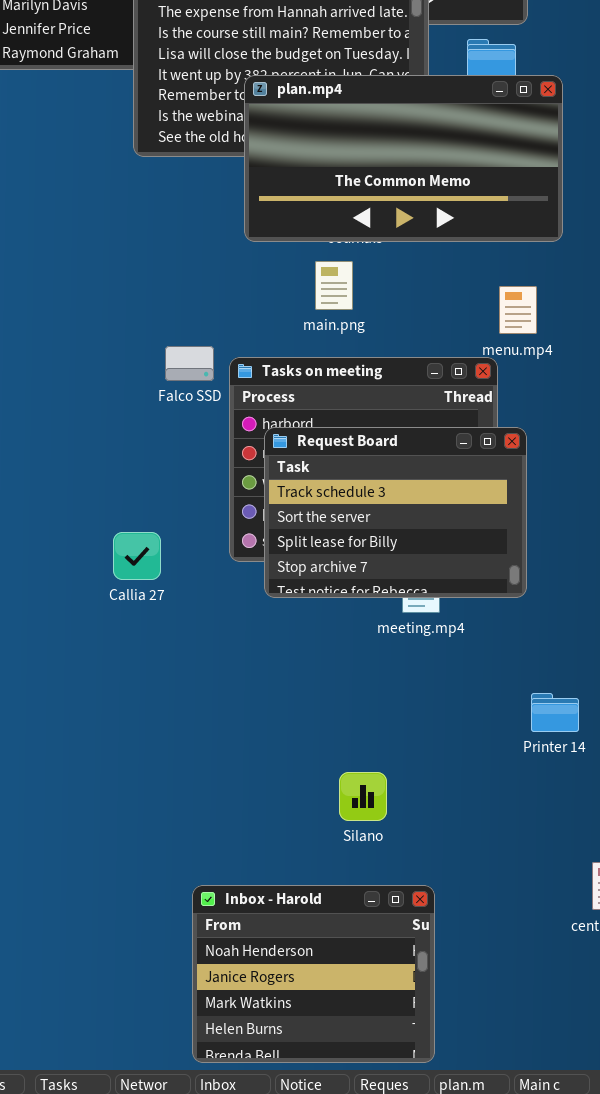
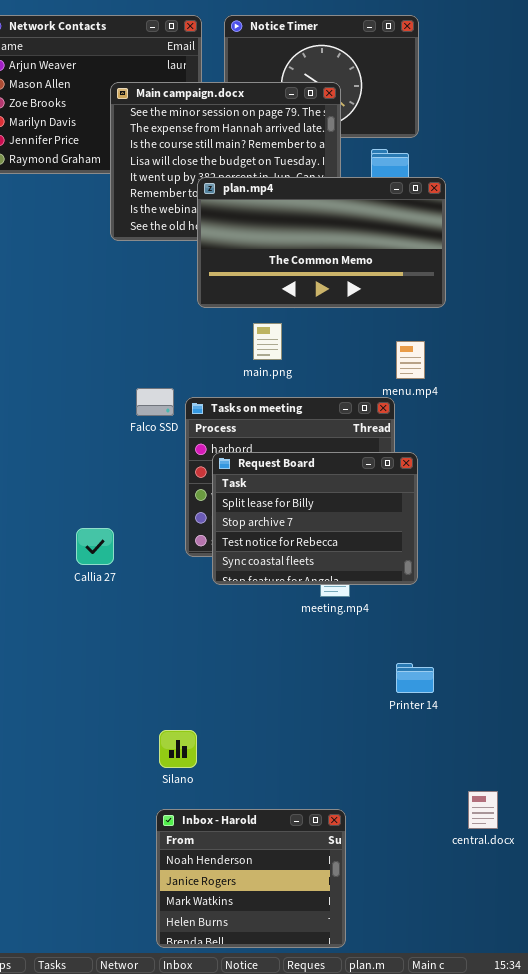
Request Board: [264,427,527,598] -> [212,452,418,585], scrolled down 2 rows
Callia 27: [113,532,161,580] -> [76,528,114,565], moved
Printer 14: [531,693,579,732] -> [396,663,434,693], moved
Silano: [339,772,387,821] -> [159,730,197,768], moved

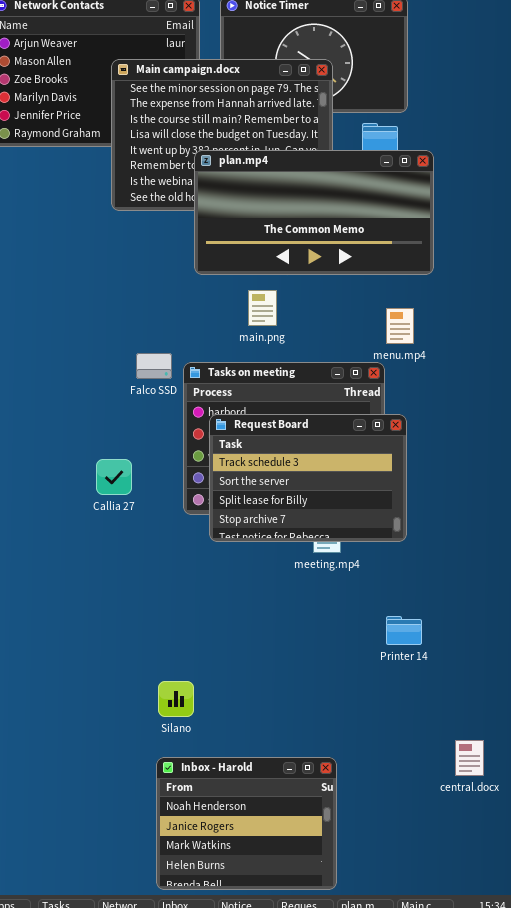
Request Board: [212,452,418,585] -> [209,414,407,542], scrolled up 2 rows
Callia 27: [76,528,114,565] -> [96,459,132,495], moved

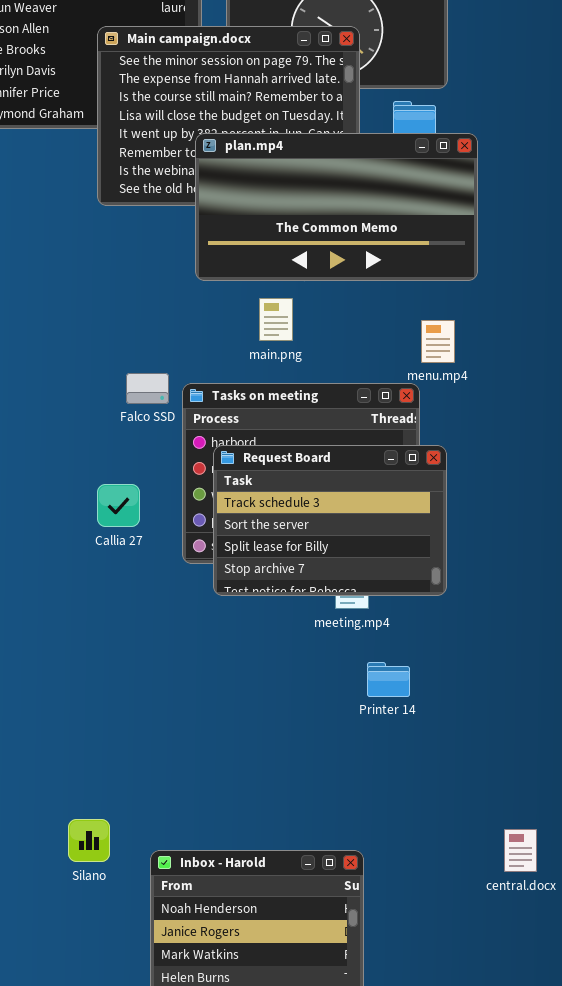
Callia 27: [96,459,132,495] -> [97,484,140,527], moved
Printer 14: [386,616,422,645] -> [367,662,410,697], moved
Silano: [158,681,194,717] -> [68,819,110,862], moved

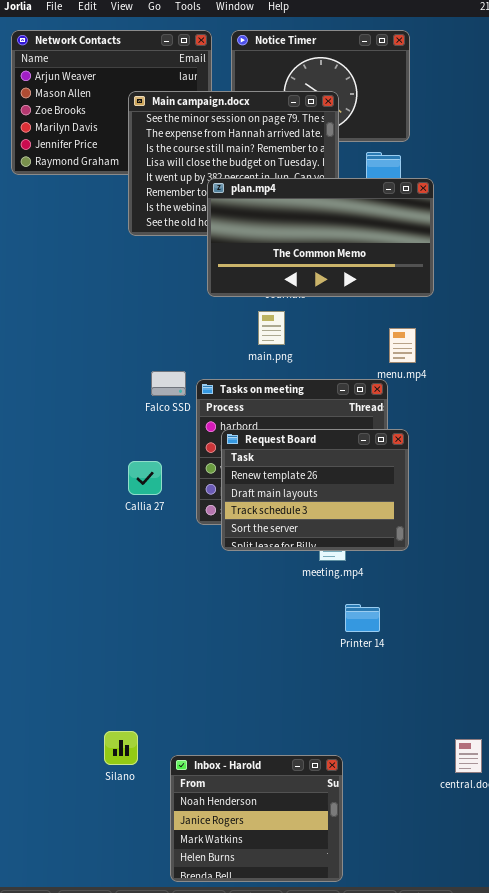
Request Board: [213,445,447,596] -> [221,429,409,551], scrolled up 2 rows

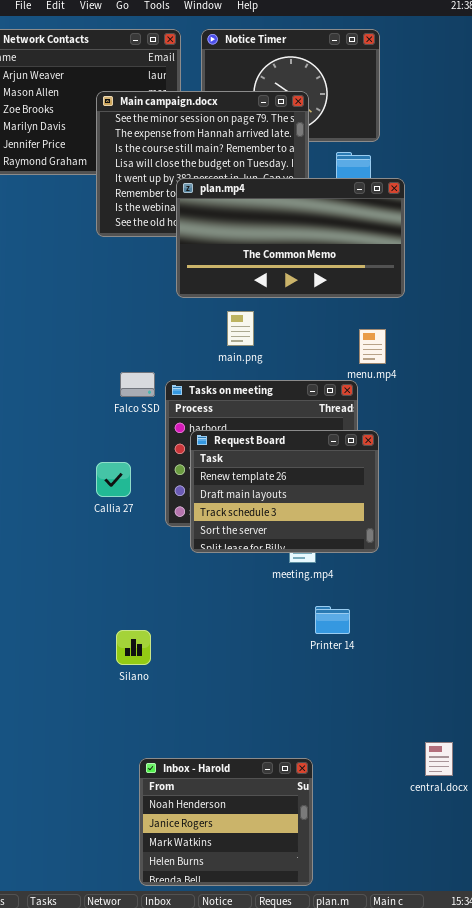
Silano: [104,731,138,765] -> [116,630,151,665], moved

